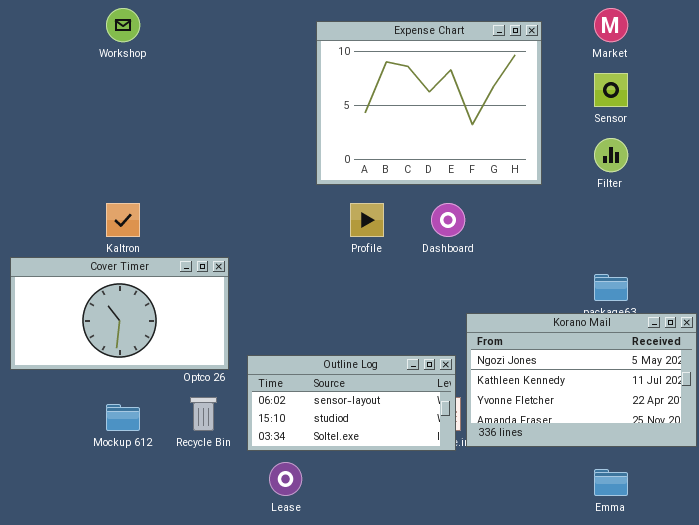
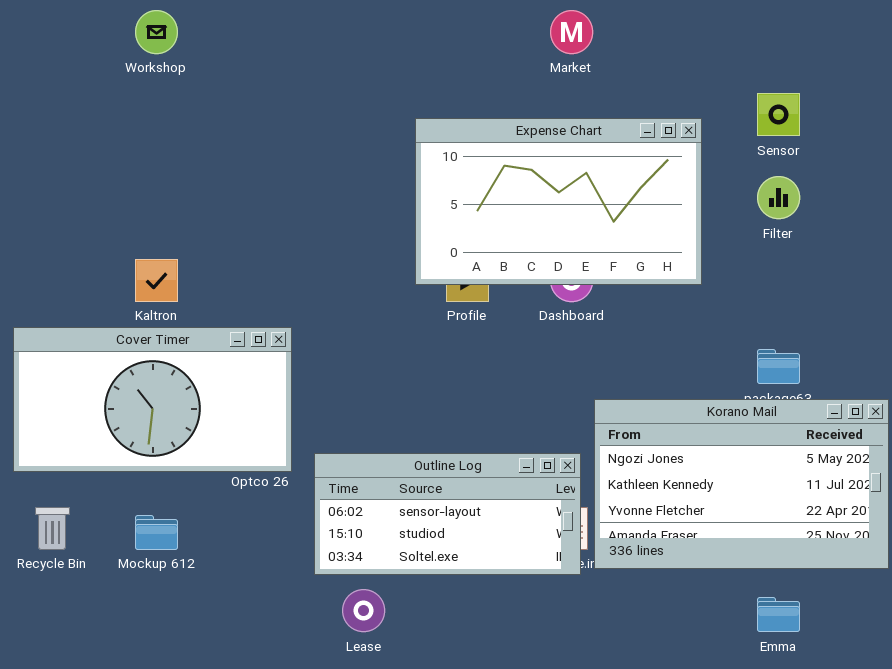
Market: [594,8,628,42] -> [550,10,593,54], moved
Expense Chart: [316,21,542,185] -> [415,118,702,285], moved, resized
Recycle Bin: [190,397,217,431] -> [35,507,70,550], moved

